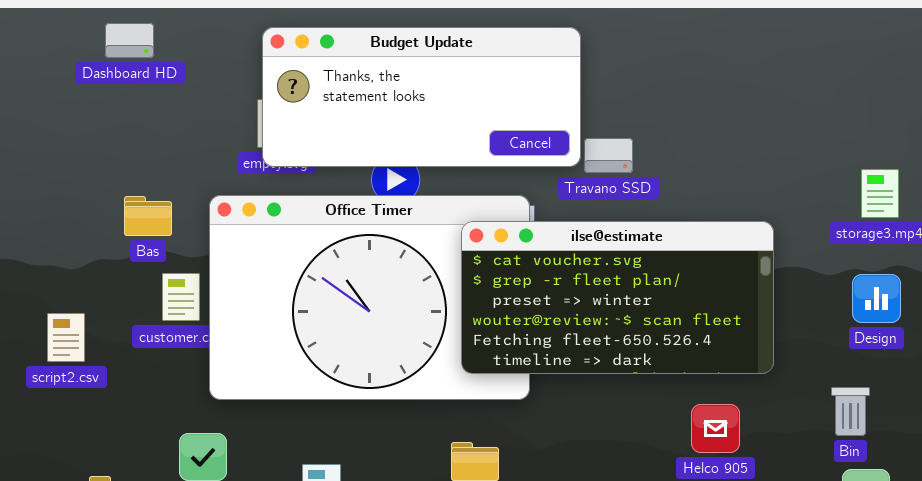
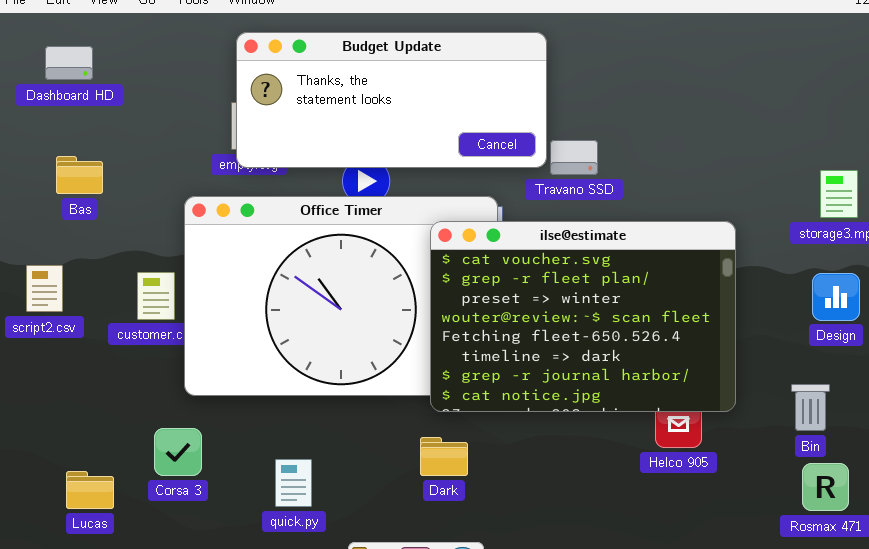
Dashboard HD: [105,23,154,58] -> [45,46,93,80], moved
Bas: [124,196,172,236] -> [56,156,103,194], moved
ilse@estimate: [461,221,774,374] -> [430,221,736,412], resized
script2.csv: [47,313,85,362] -> [26,265,63,312], moved

